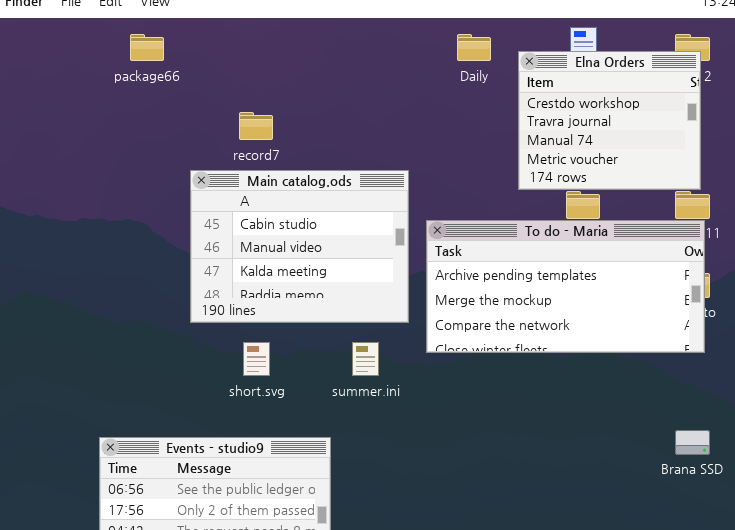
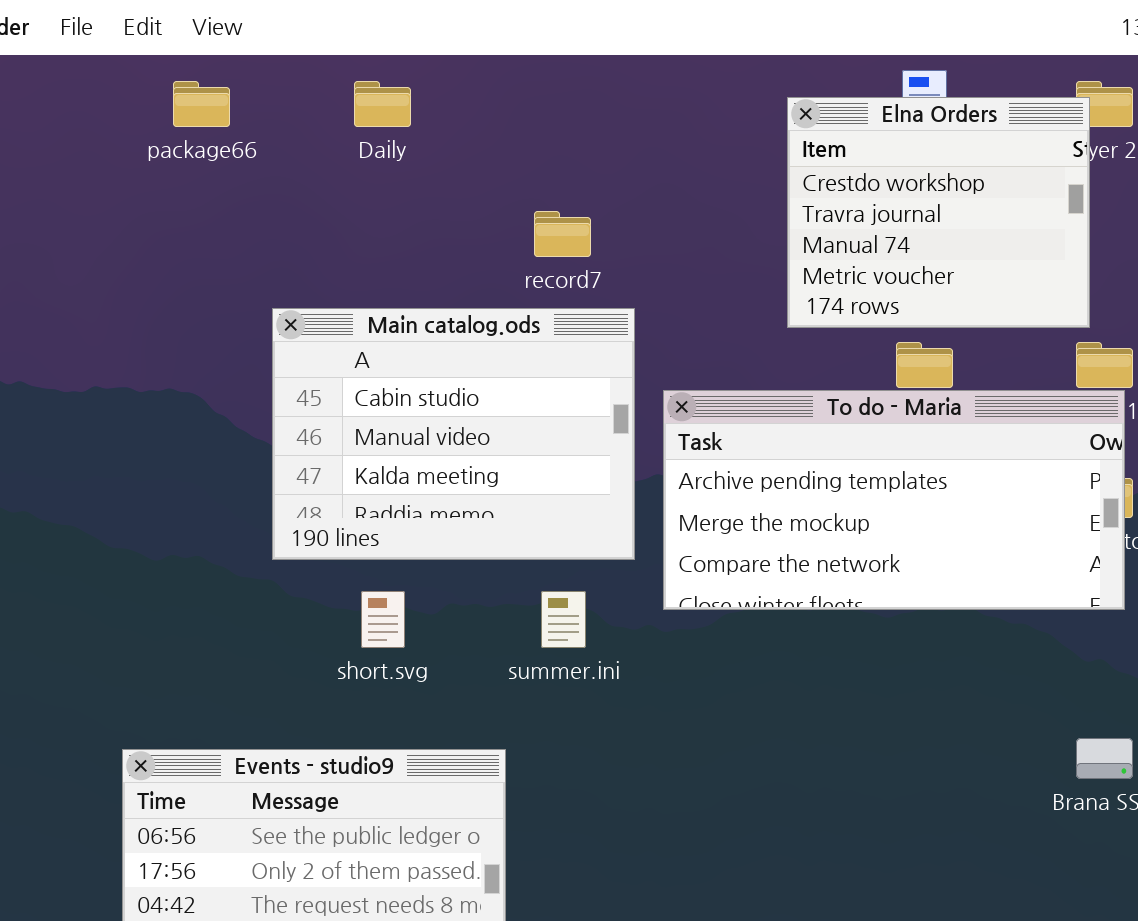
Daily: [457,34,491,61] -> [354,81,411,127], moved
Elna Orders: [518,51,701,190] -> [787,97,1090,328], moved
record7: [239,112,273,140] -> [534,211,591,257], moved

